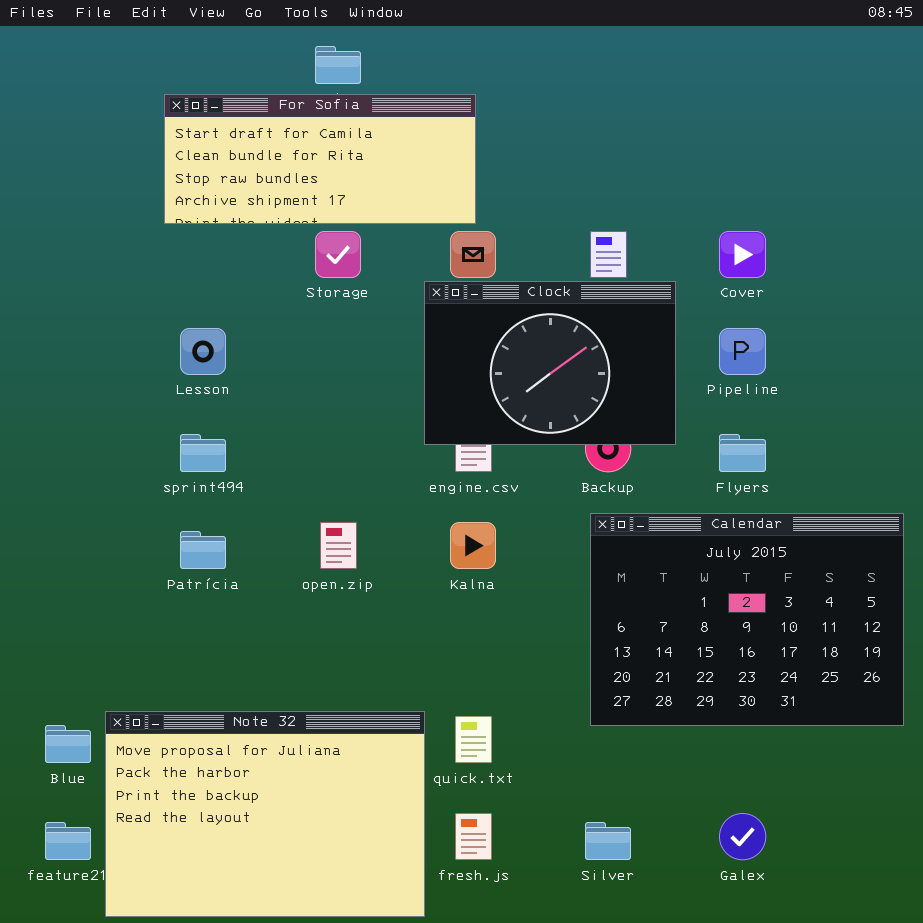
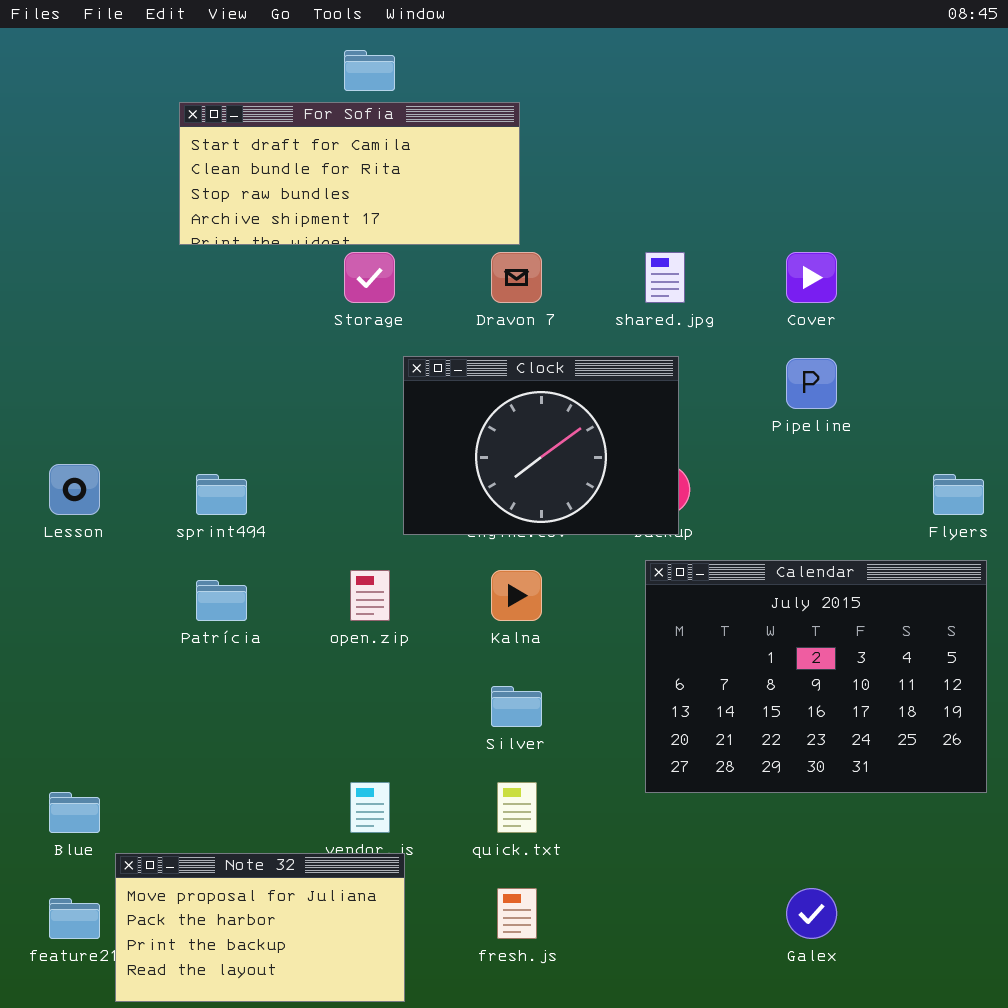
Clock: [424,281,676,445] -> [403,356,679,535], moved
Lesson: [180,328,226,375] -> [49,464,100,515], moved
Flyers: [719,434,766,472] -> [933,474,984,515], moved
Note 32: [105,711,425,917] -> [115,853,405,1002], resized
Silver: [585,822,631,860] -> [491,686,542,727], moved

